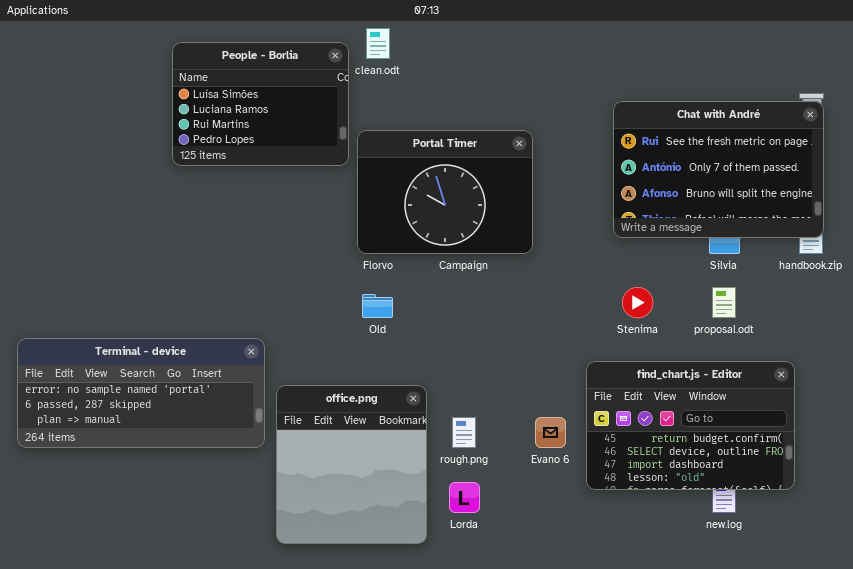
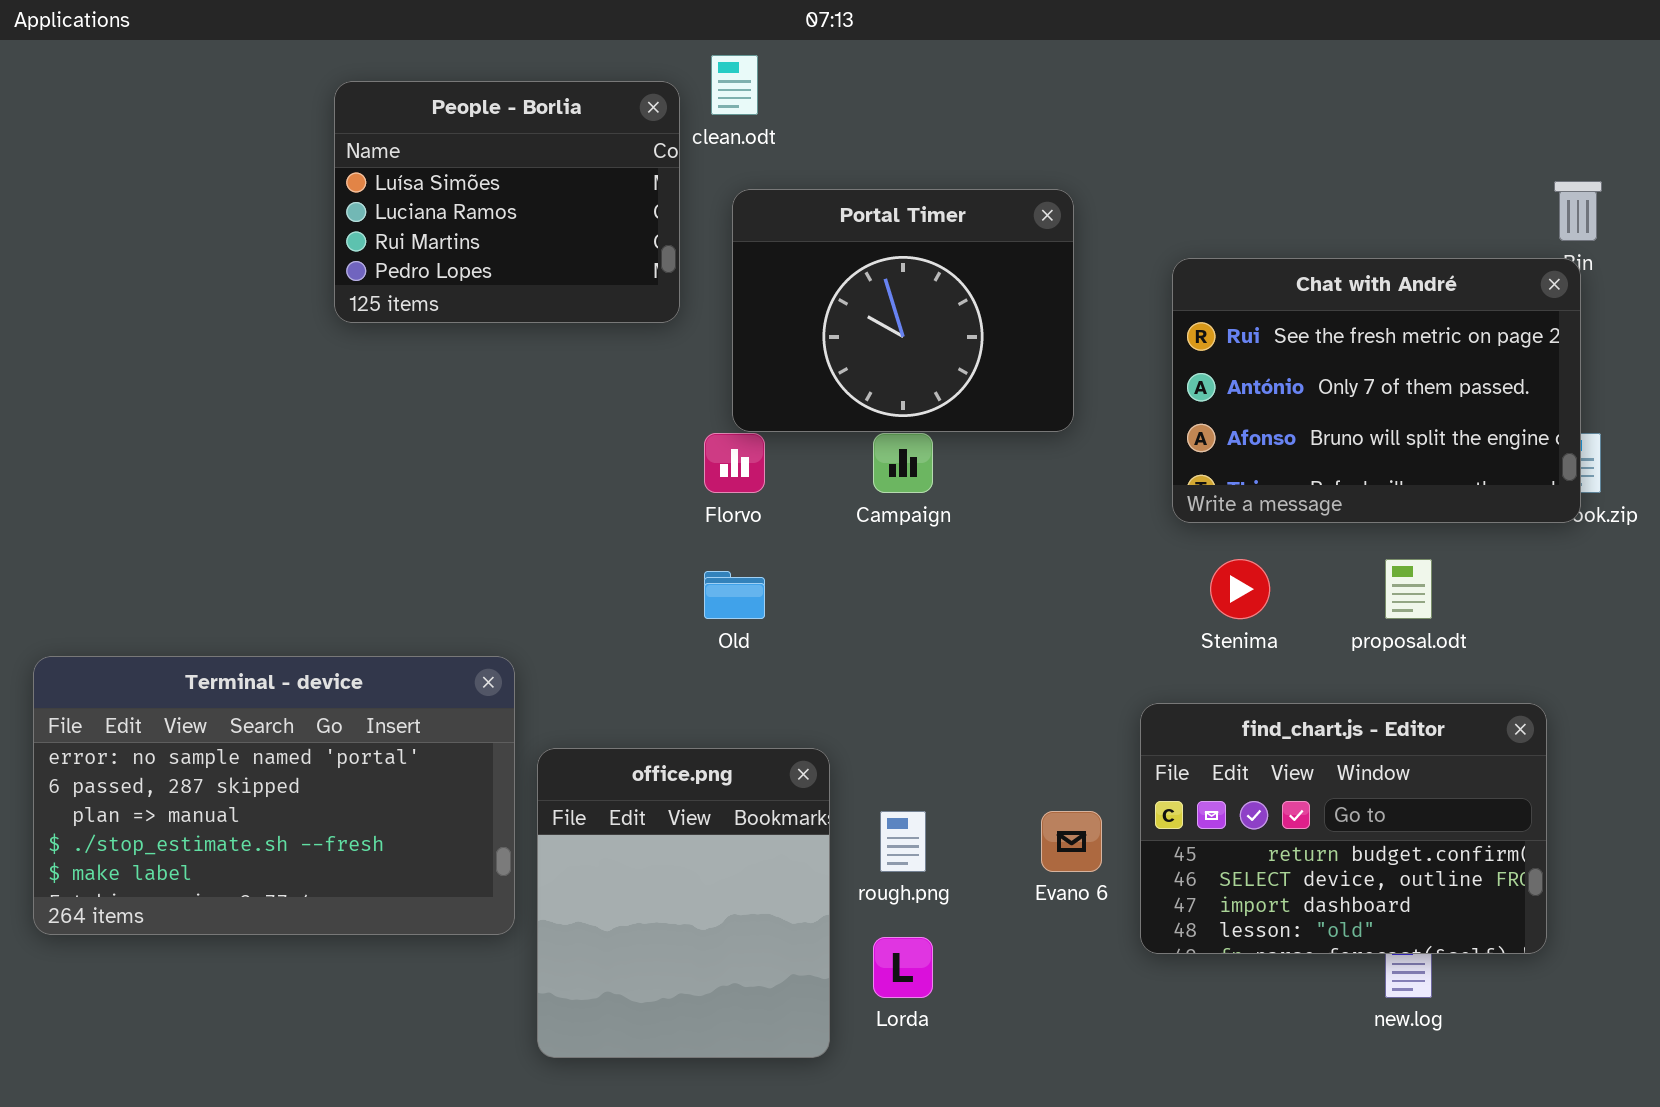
Chat with André: [613,101,824,238] -> [1172,258,1581,523], moved
Portal Timer: [357,130,533,254] -> [732,189,1074,432], moved
Terminal - device: [17,338,265,448] -> [33,656,515,935], resized

